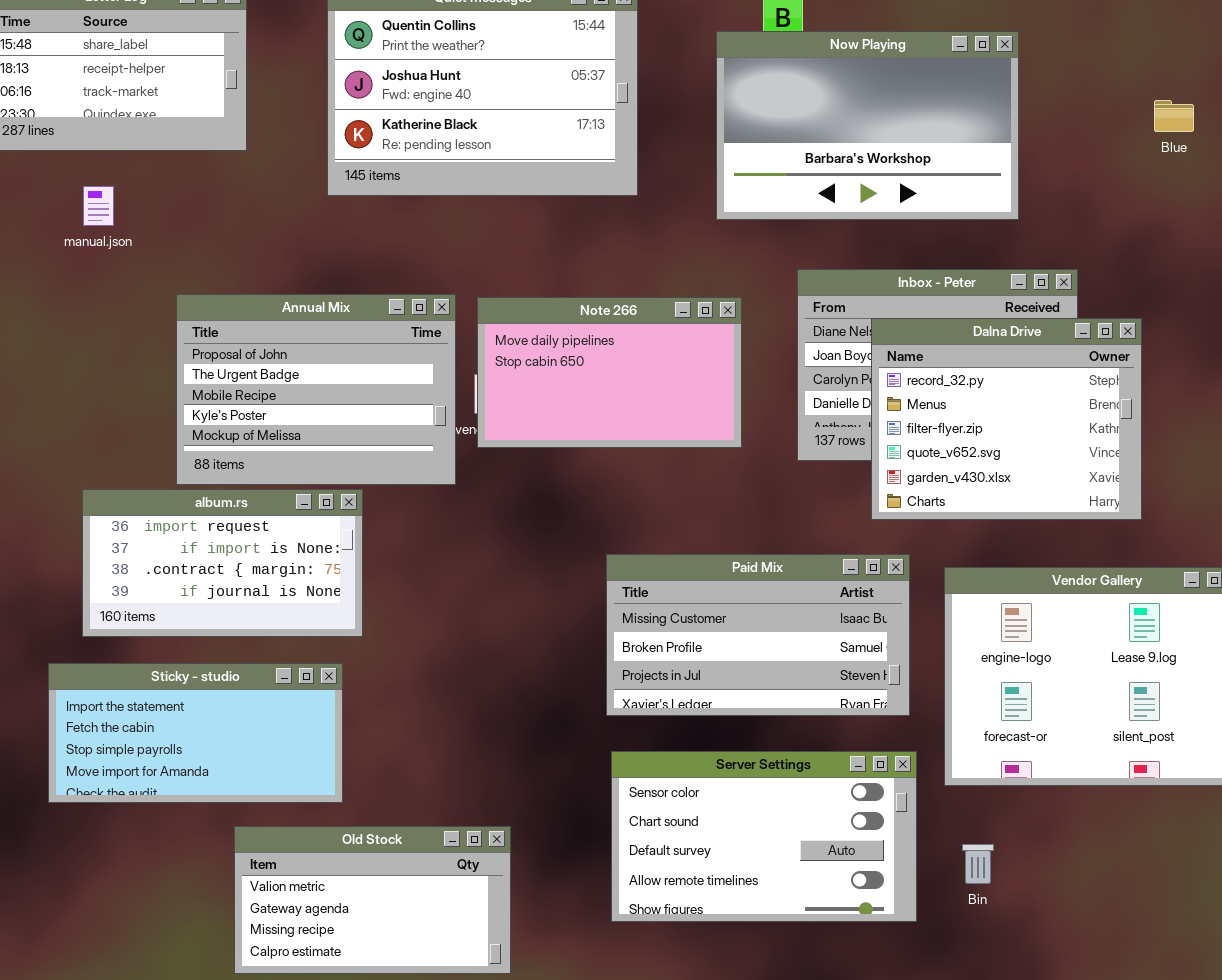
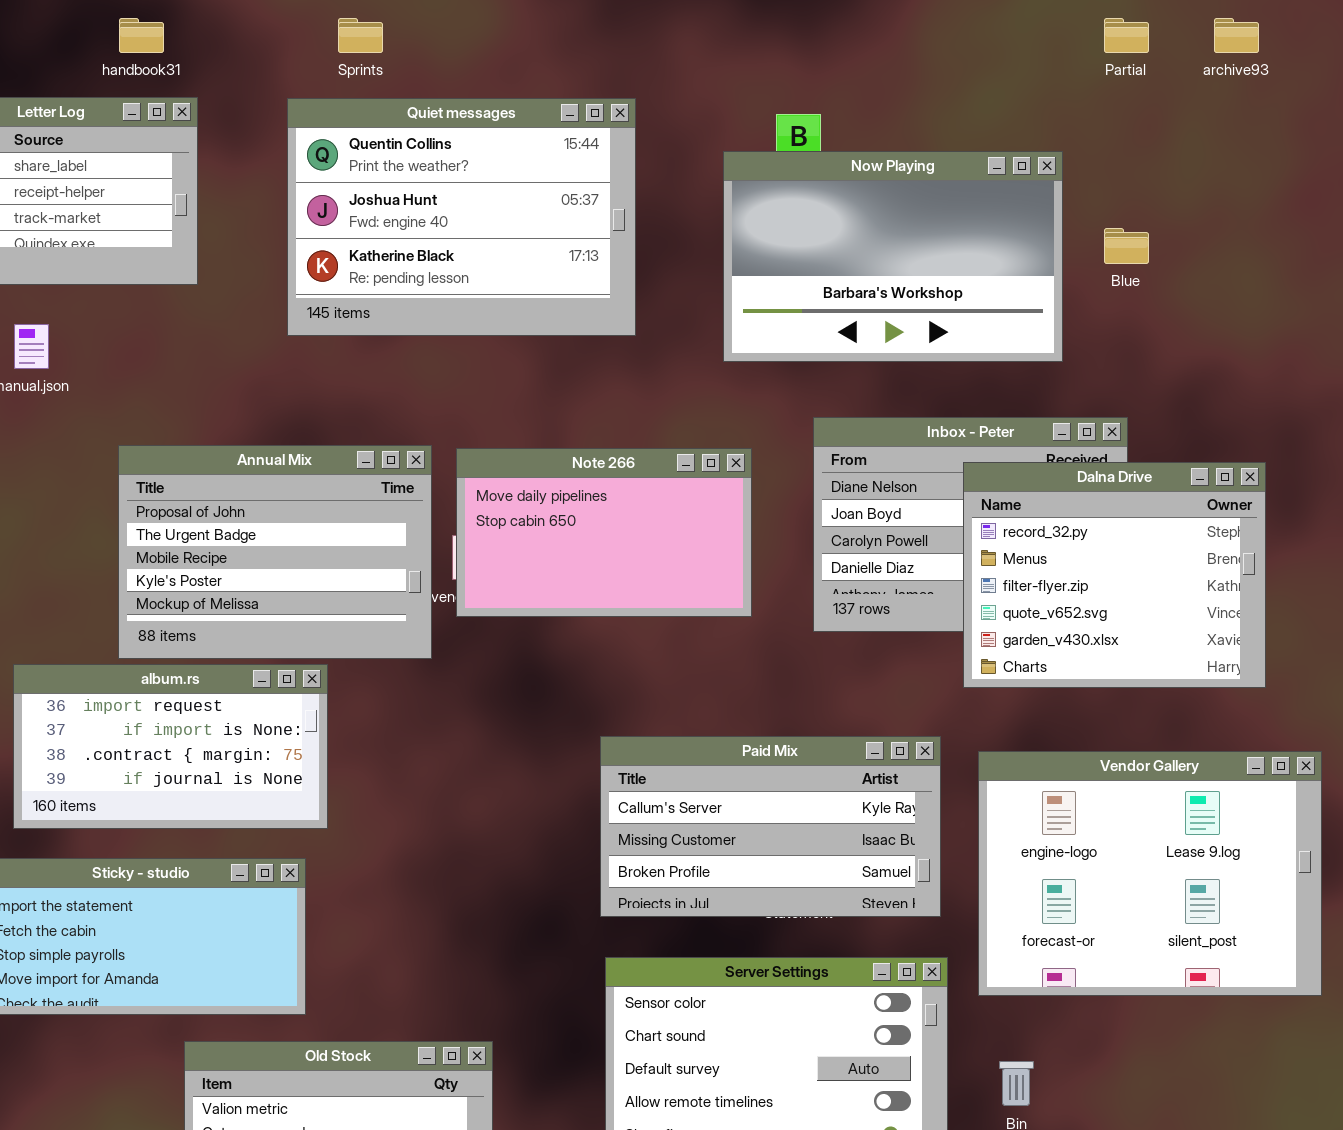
Blue: [1154,100,1194,132] -> [1104,228,1149,264], moved
Dalna Drive: [871,318,1142,520] -> [963,462,1266,688], moved
Paid Mix: [606,554,910,716] -> [600,736,941,917], scrolled up 1 row

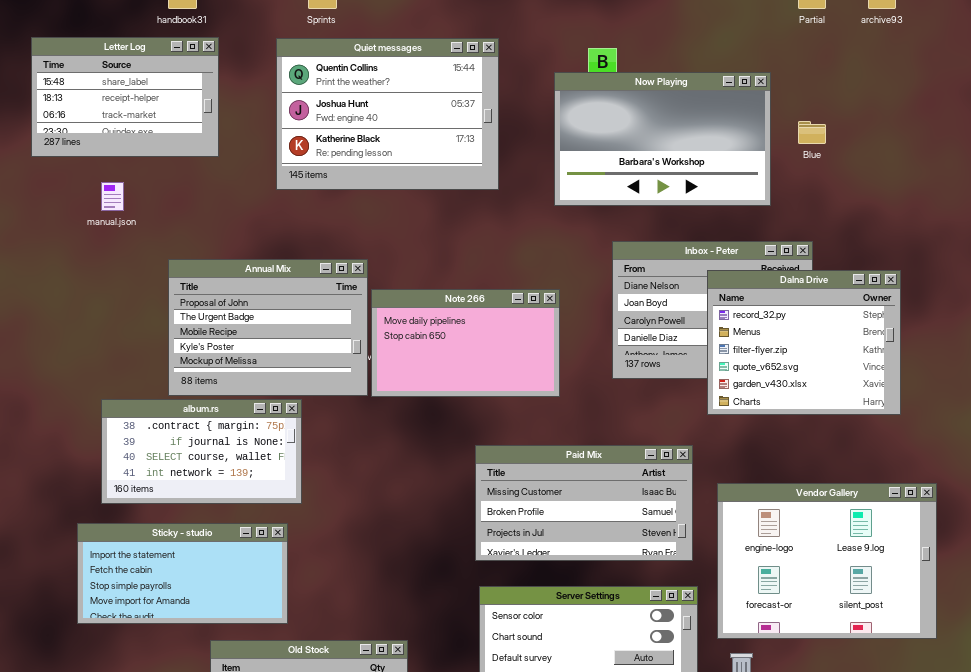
Note 266: [456,448,752,617] -> [371,289,560,397], moved
album.rs: [13,664,328,829] -> [101,399,302,504], scrolled down 2 rows
Paid Mix: [600,736,941,917] -> [475,445,693,561], scrolled down 1 row
Vendor Gallery: [978,751,1322,996] -> [717,483,937,639], moved

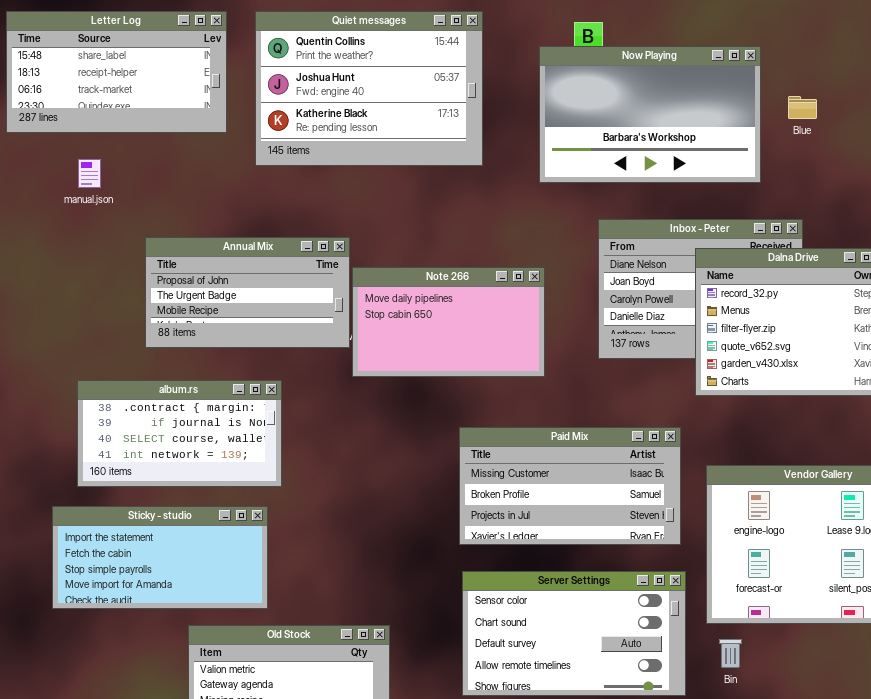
Letter Log: [31,37,219,157] -> [6,11,227,133], resized
Annual Mix: [168,259,368,396] -> [145,237,350,348], resized

